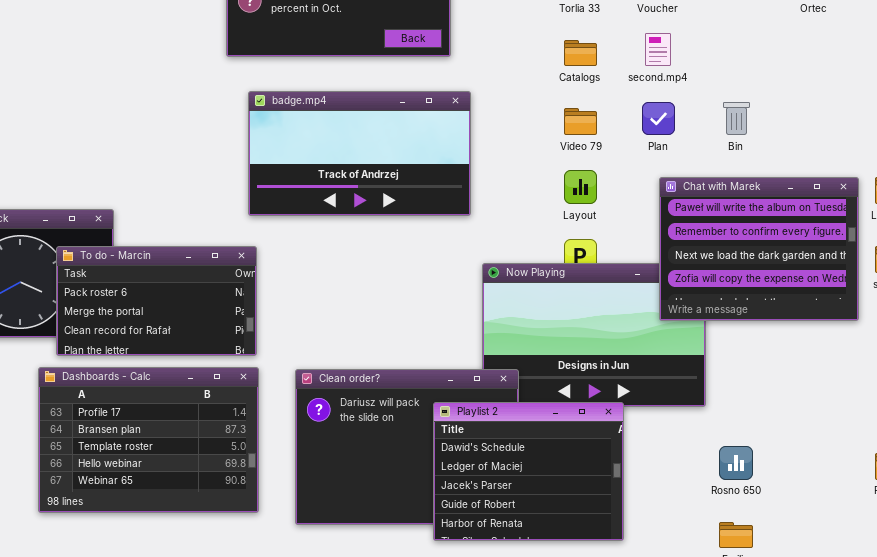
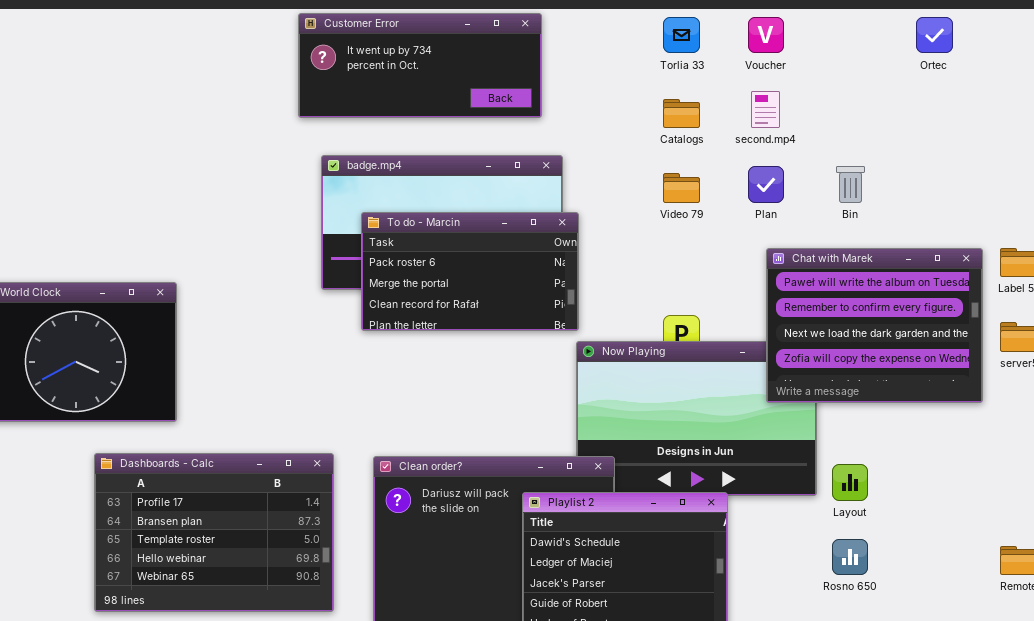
Layout: [564,170,597,204] -> [832,464,868,501], moved
To do - Marcin: [56,246,257,356] -> [361,212,579,331], moved

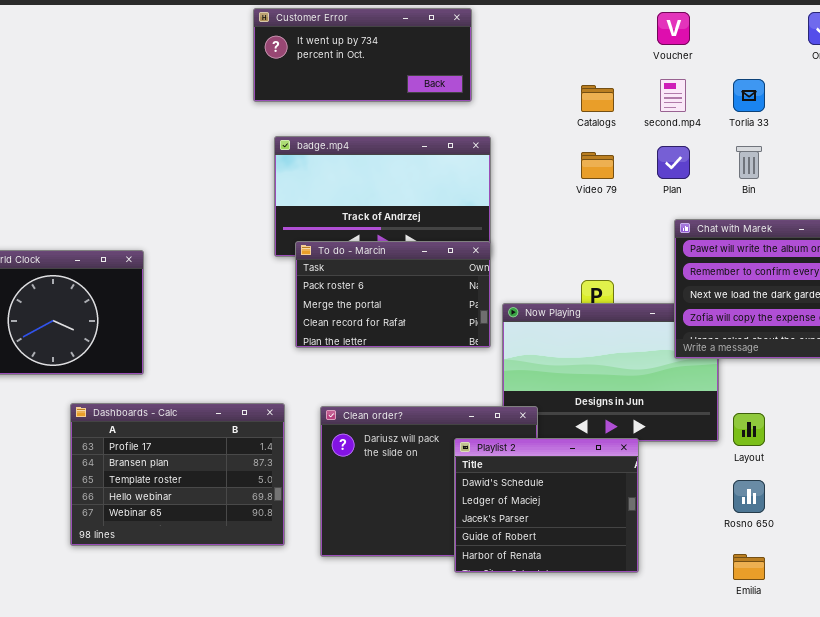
Torlia 33: [663,17,700,53] -> [733,79,765,112], moved
To do - Marcin: [361,212,579,331] -> [295,241,491,348], moved

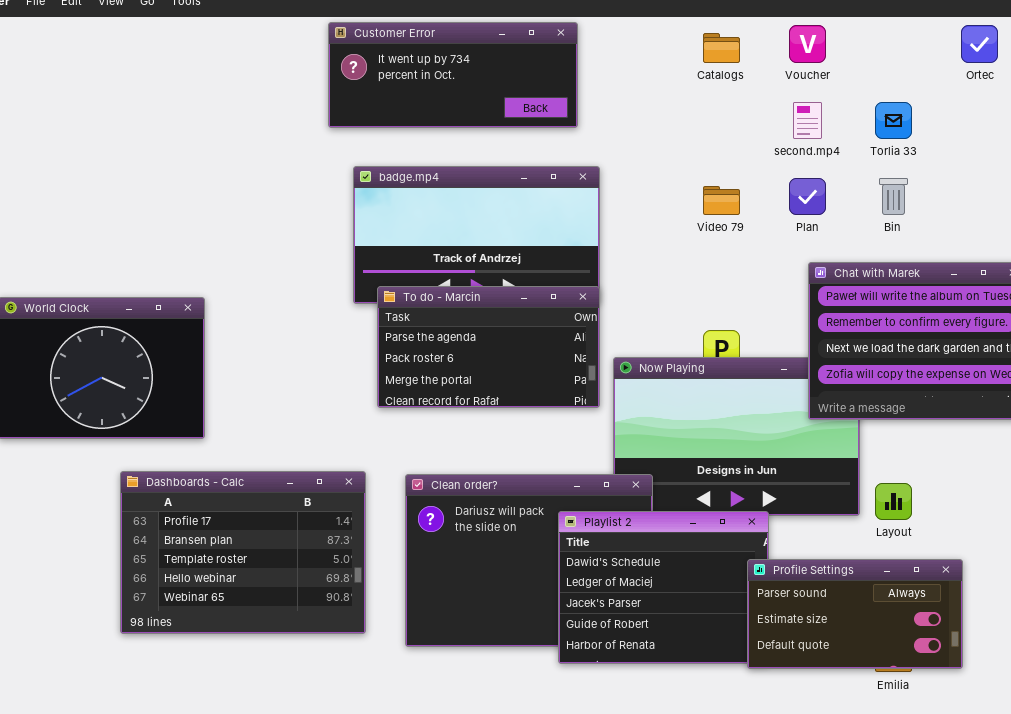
Catalogs: [581,85,614,112] -> [703,33,740,63], moved
To do - Marcin: [295,241,491,348] -> [377,286,600,408], scrolled up 1 row
Profile Settings: none -> [747,559,963,669], opened

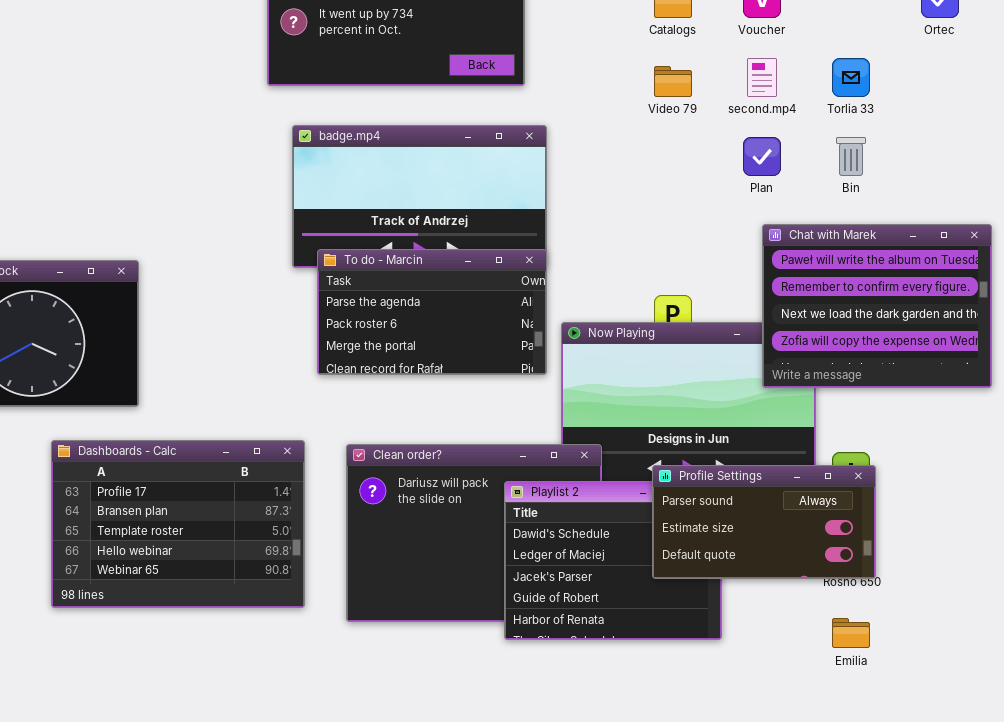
Video 79: [703,186,740,215] -> [654,66,692,97], moved
Profile Settings: [747,559,963,669] -> [652,465,876,579], moved

